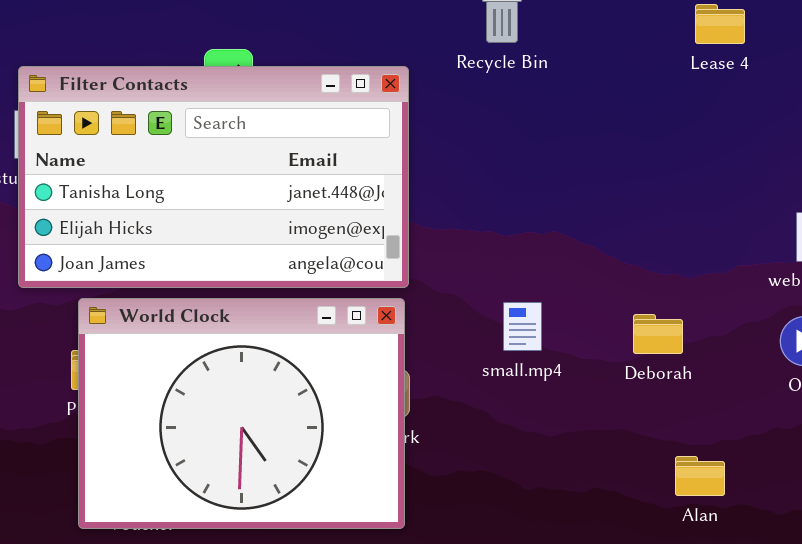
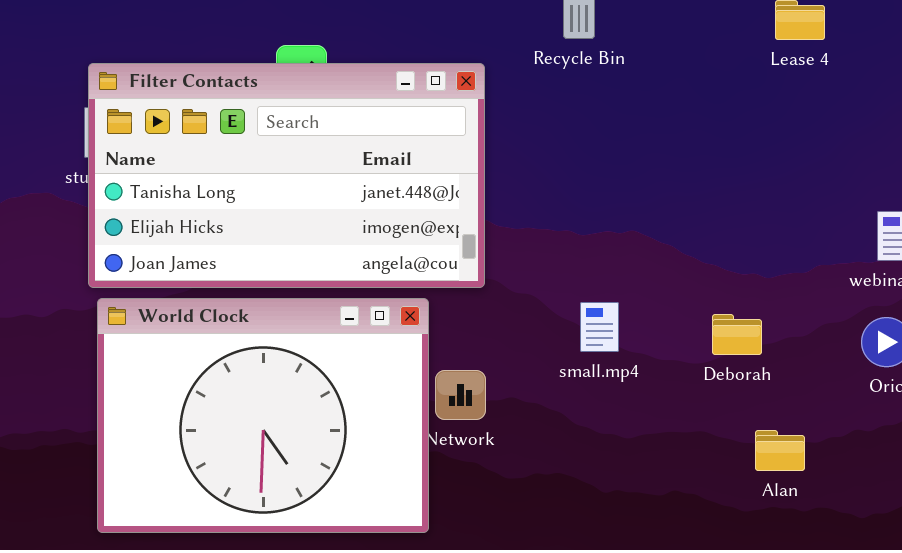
World Clock: [78,298,405,529] -> [97,298,429,533], moved
Alan: [675,456,725,496] -> [755,430,805,471], moved

